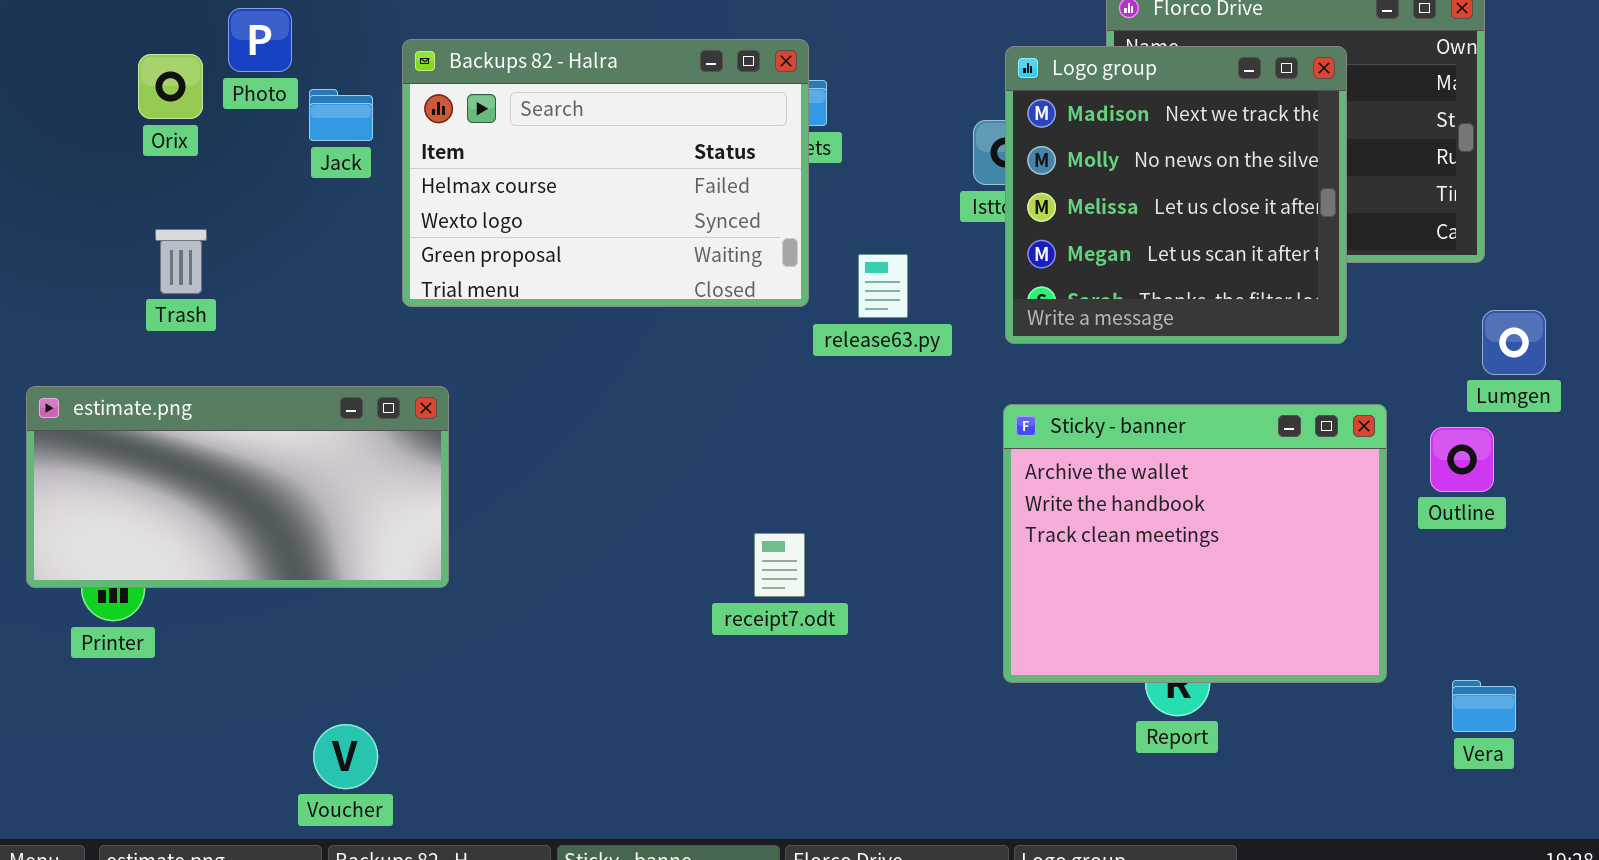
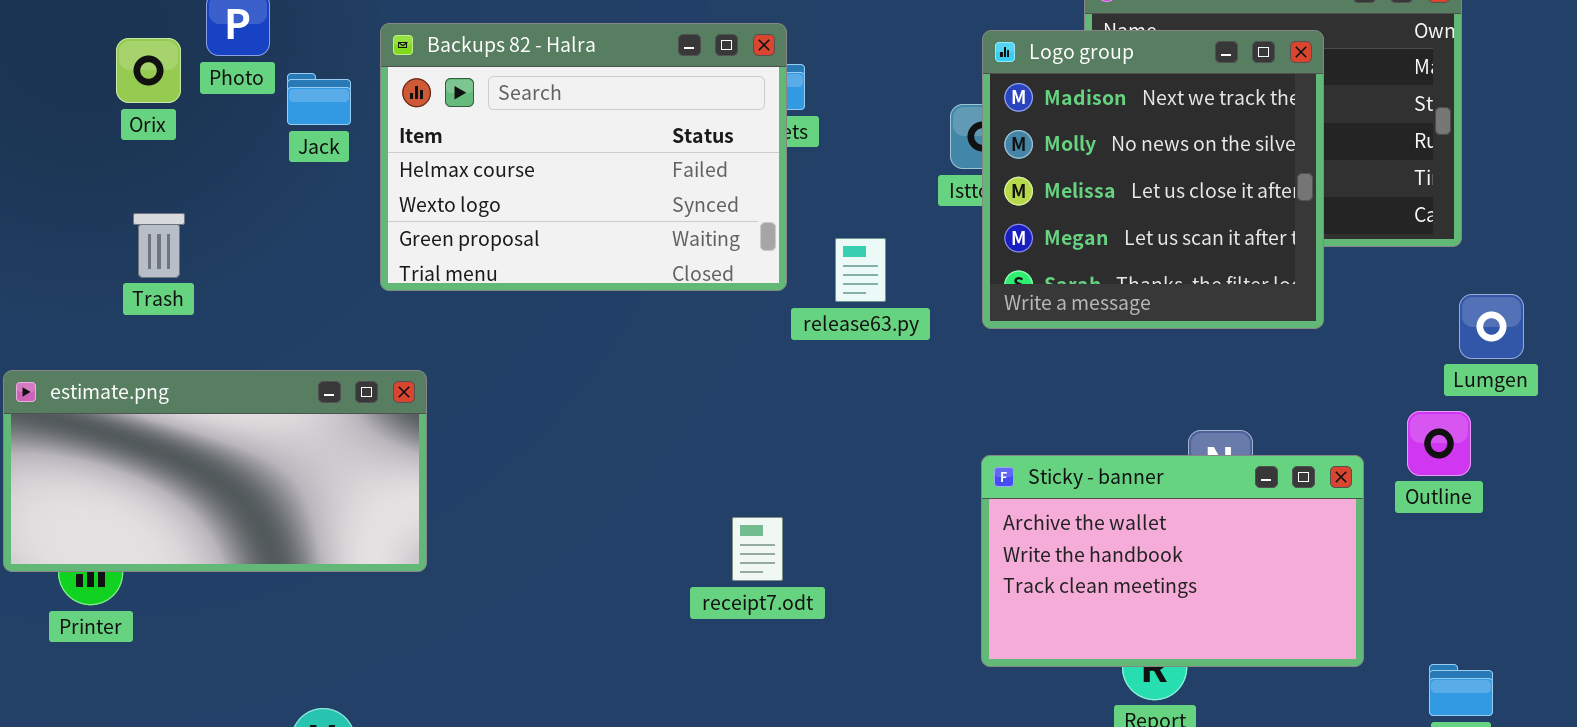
Sticky - banner: [1003,404,1387,683] -> [981,455,1364,667], resized

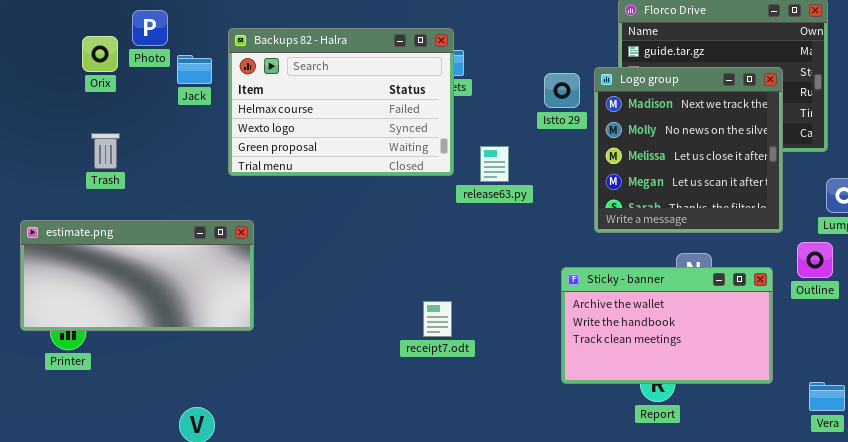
Logo group: [982,30,1324,329] -> [594,67,783,233], moved

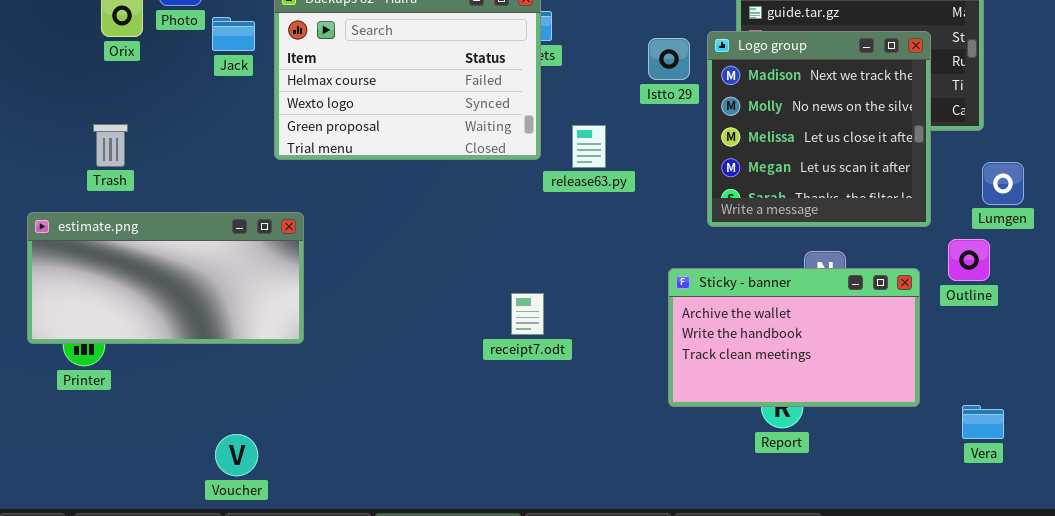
Trash: [91,133,120,169] -> [93,124,128,167], moved
receipt7.odt: [423,301,452,337] -> [511,293,544,335], moved

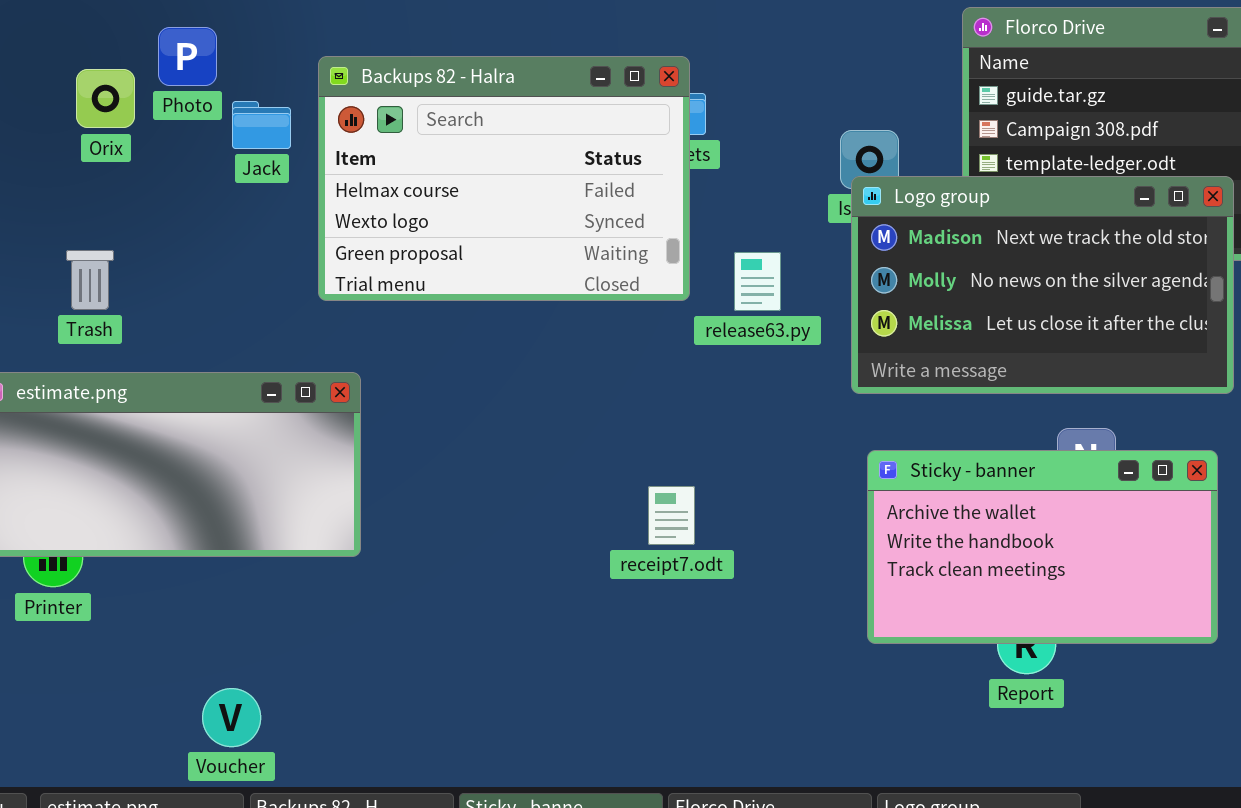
Logo group: [707,31,931,227] -> [851,176,1234,394], resized
Voucher: [215,434,258,476] -> [202,688,261,747], moved

